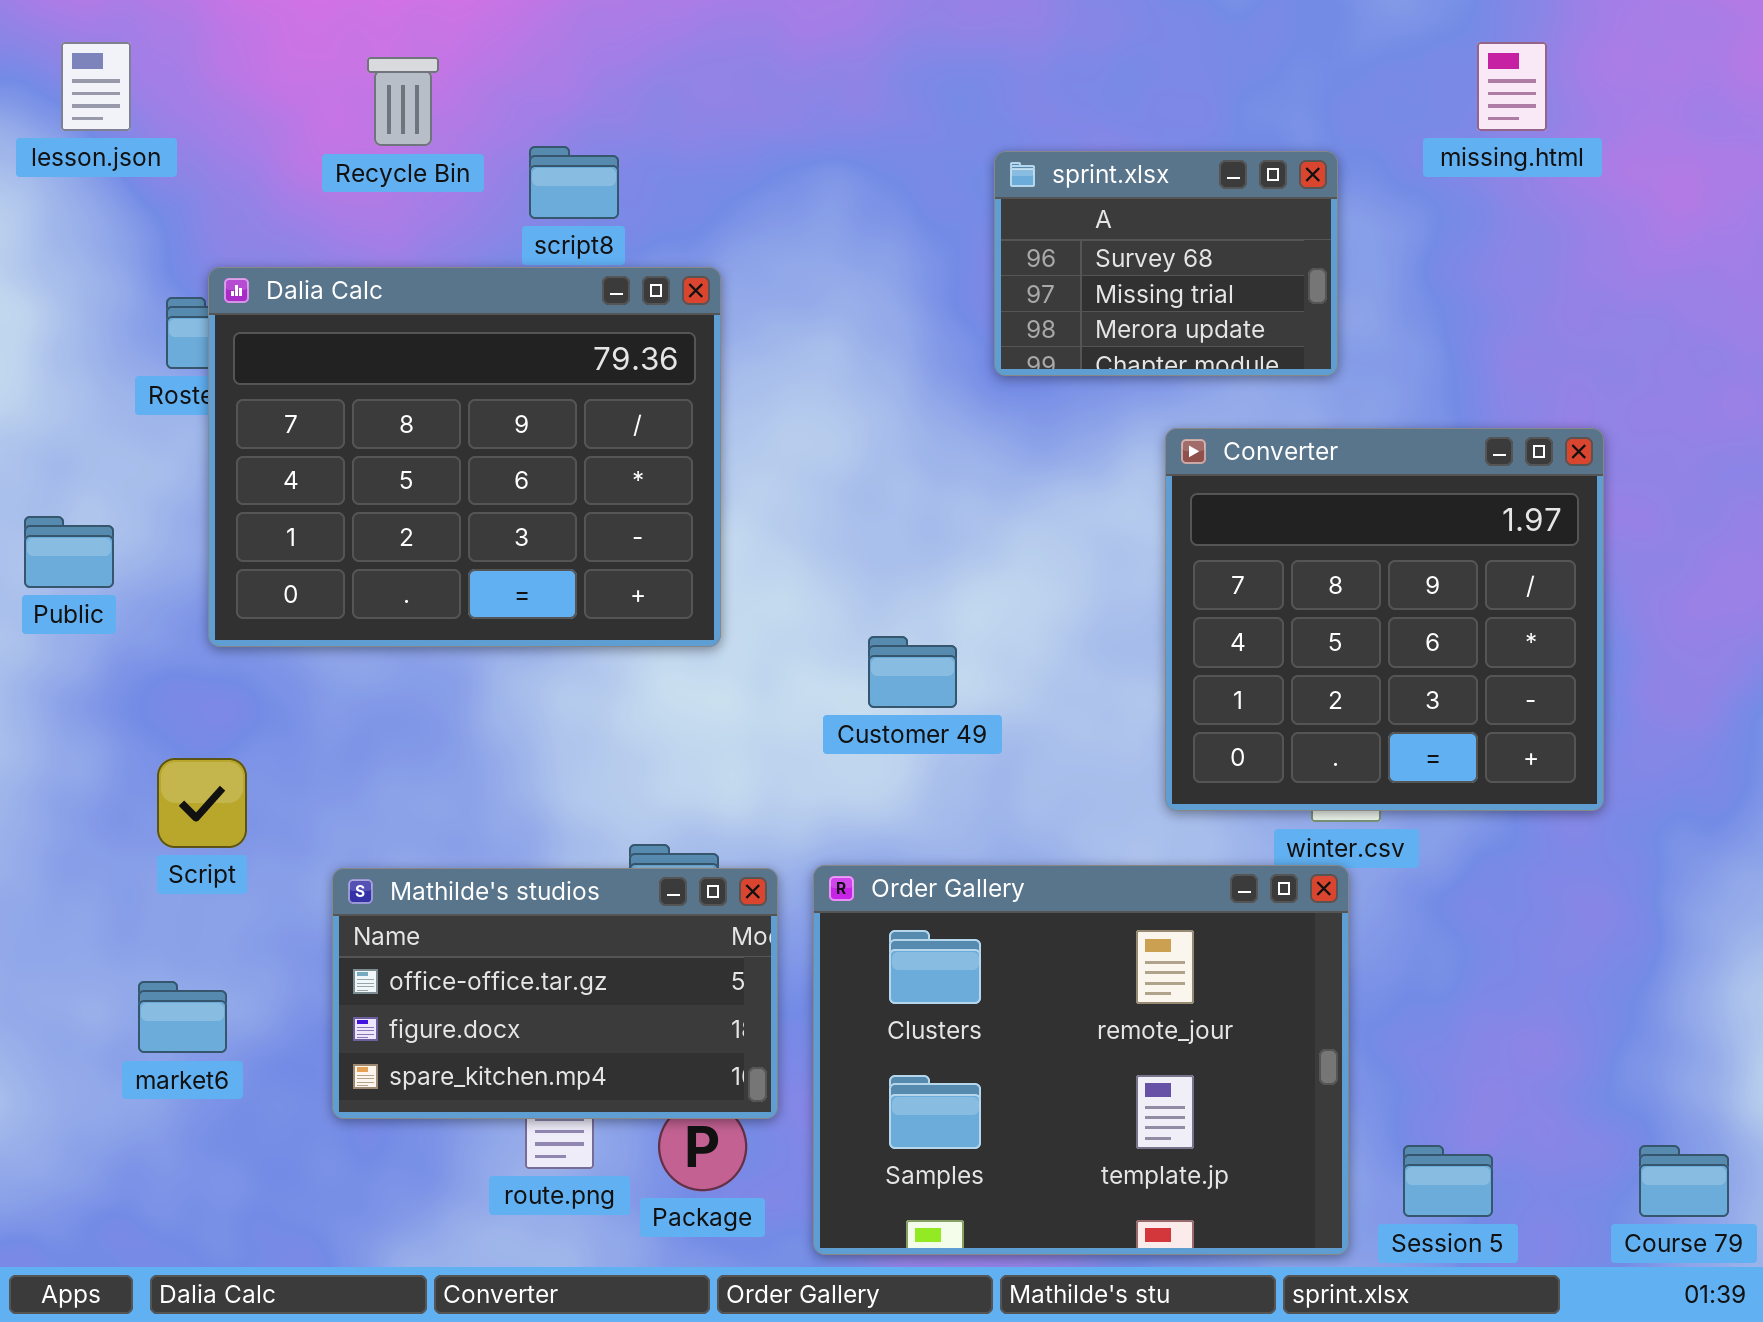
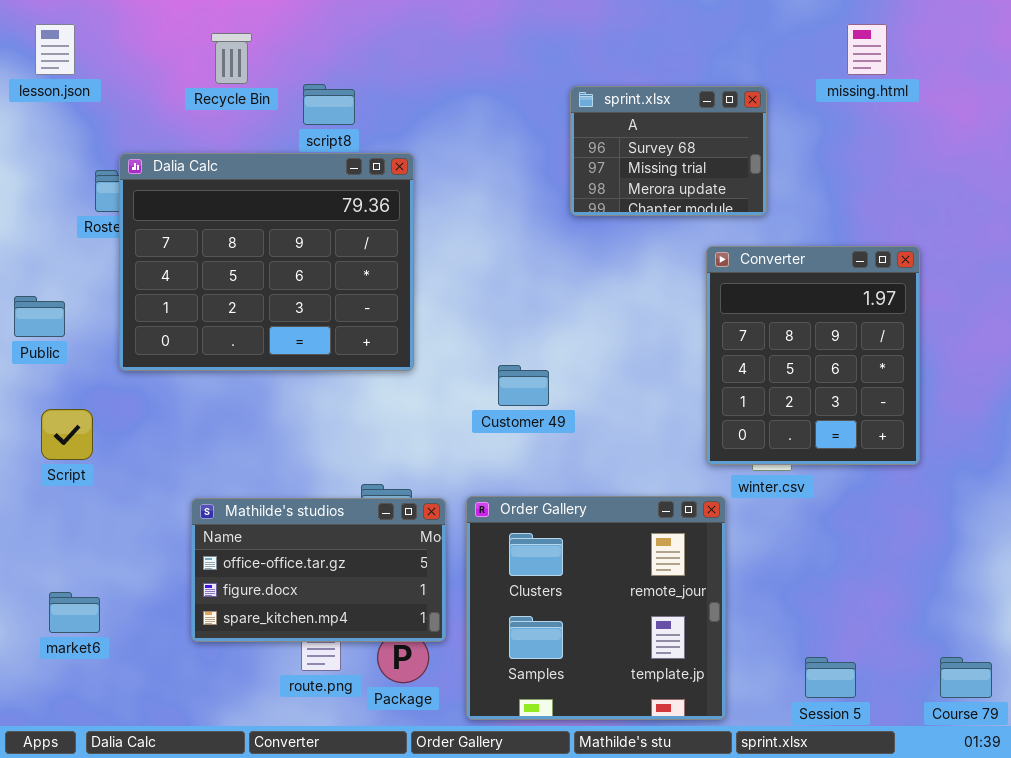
Converter: [1165,428,1604,811] -> [706,246,920,465], resized
Script: [157,758,247,848] -> [41,409,93,460], moved
Order Gallery: [813,865,1349,1255] -> [466,496,726,720], resized
market6: [138,981,227,1053] -> [49,592,100,633], moved

